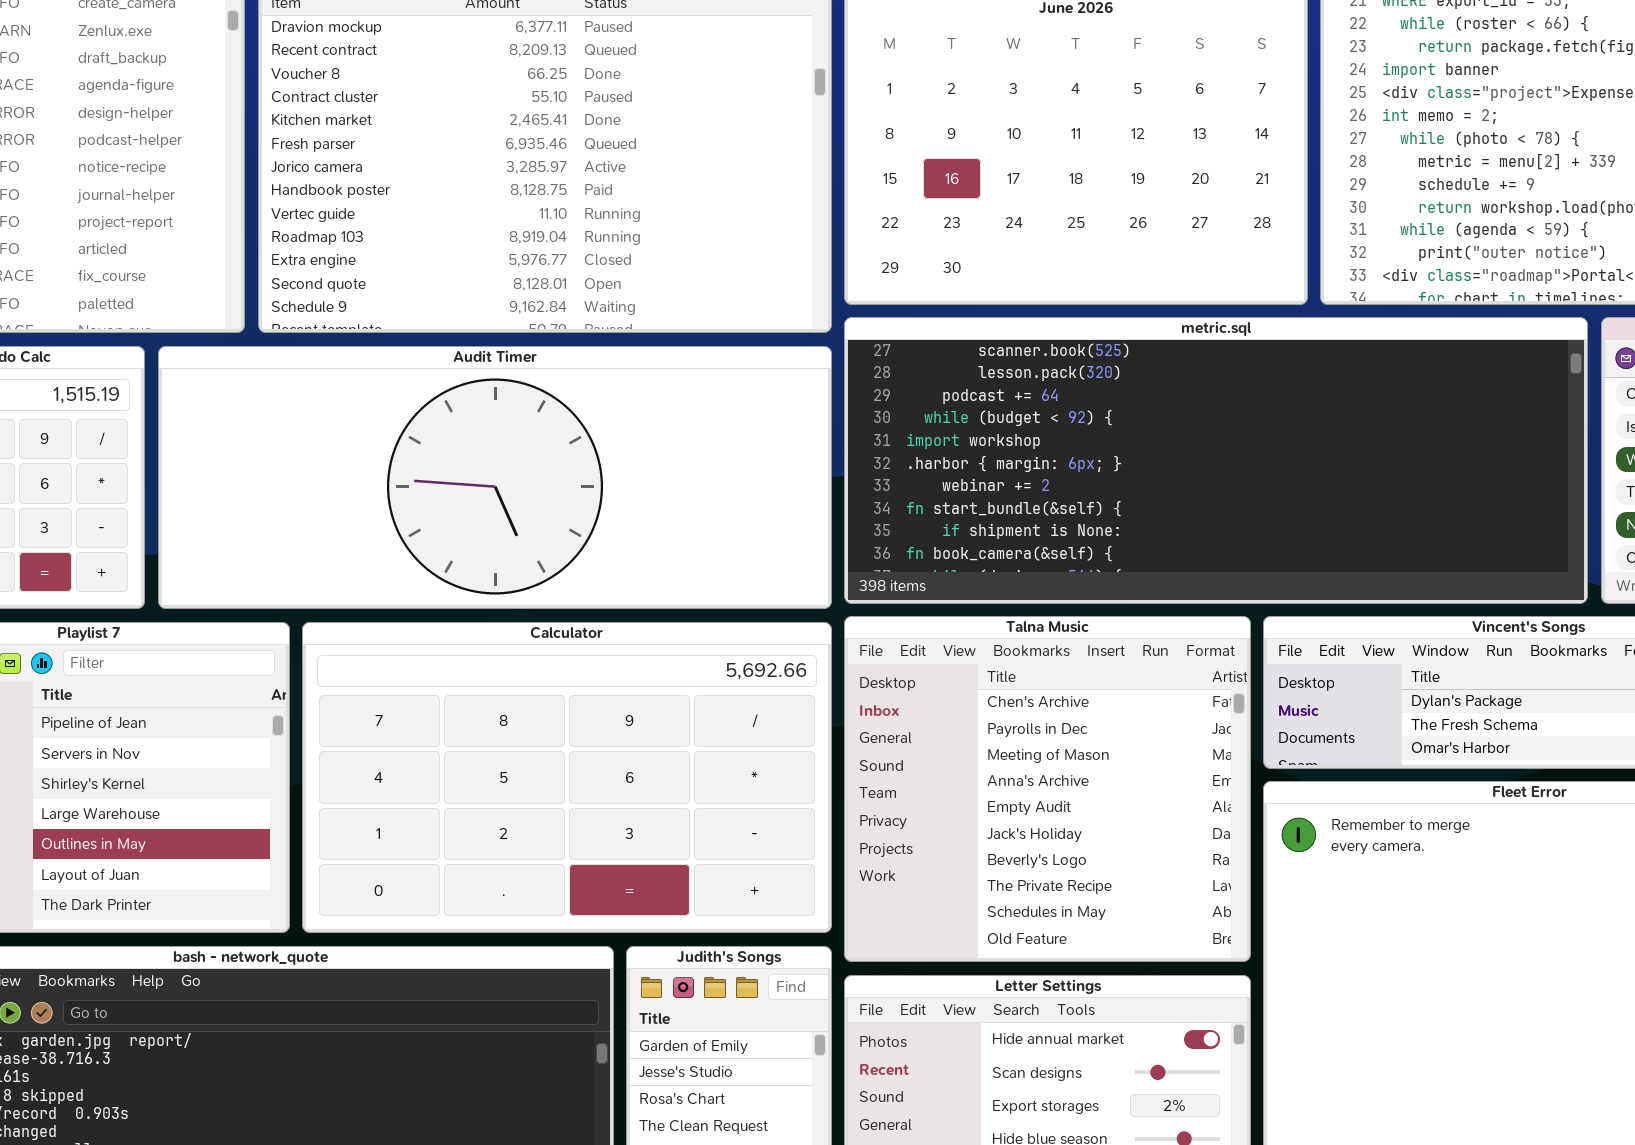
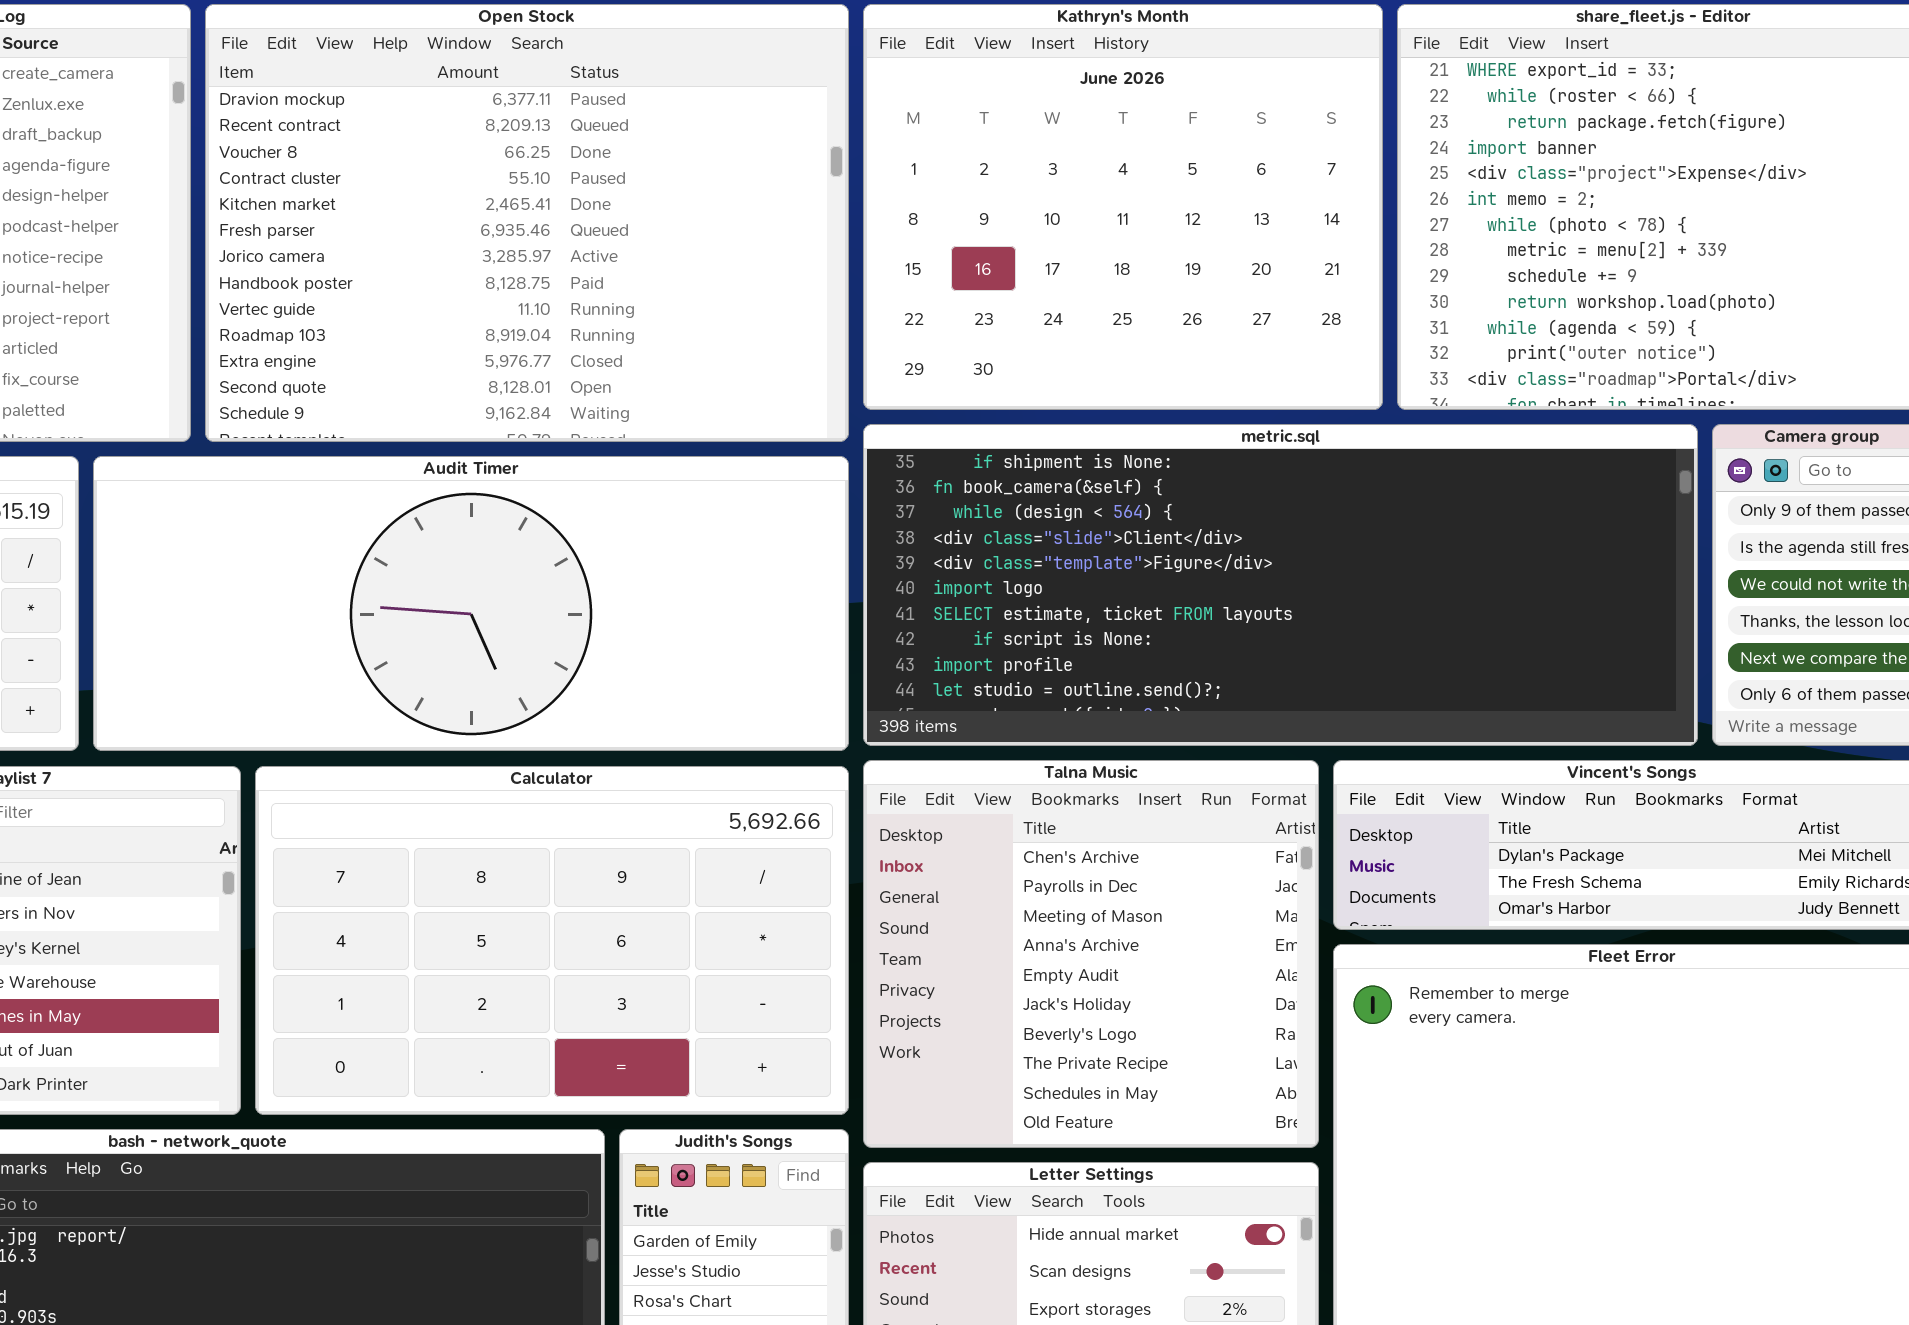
metric.sql: [844,317,1588,604] -> [863,424,1698,746], scrolled down 8 rows

